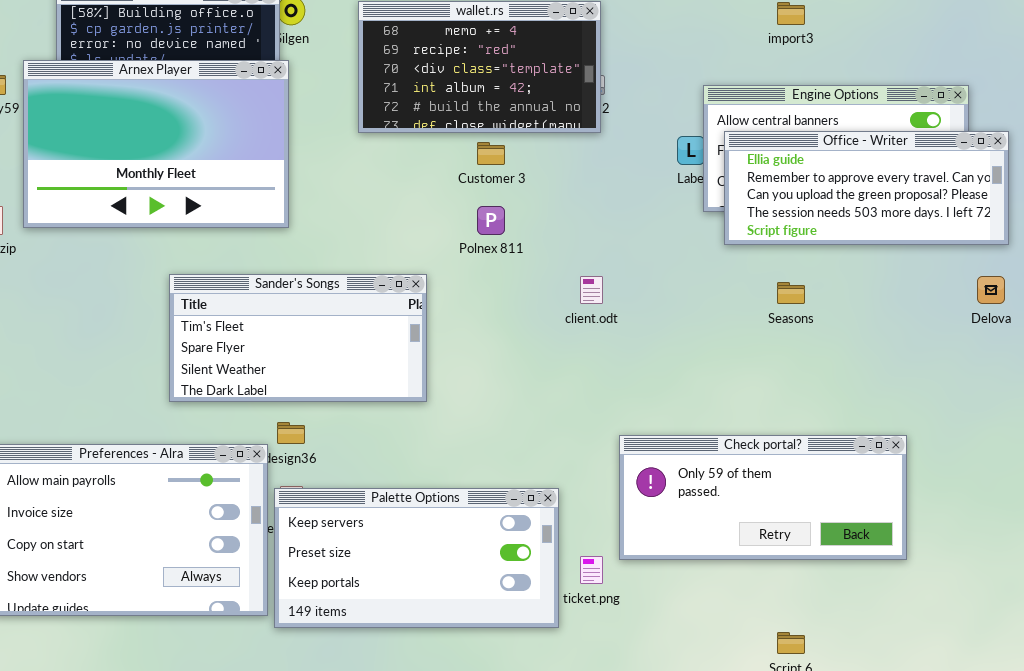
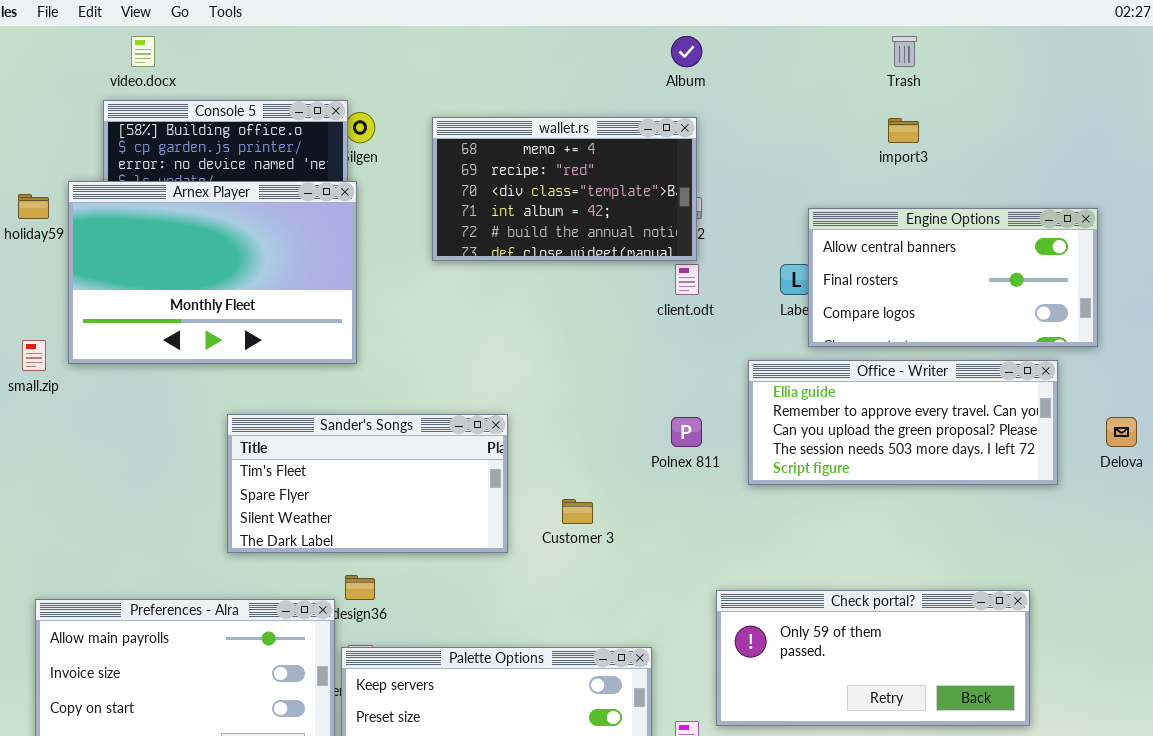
Office - Writer: [724,131,1009,245] -> [748,360,1058,485], moved
Customer 3: [477,142,505,165] -> [562,499,593,524], moved
Polnex 811: [477,206,505,235] -> [671,417,702,447], moved
client.odt: [580,276,603,304] -> [675,264,699,295], moved

